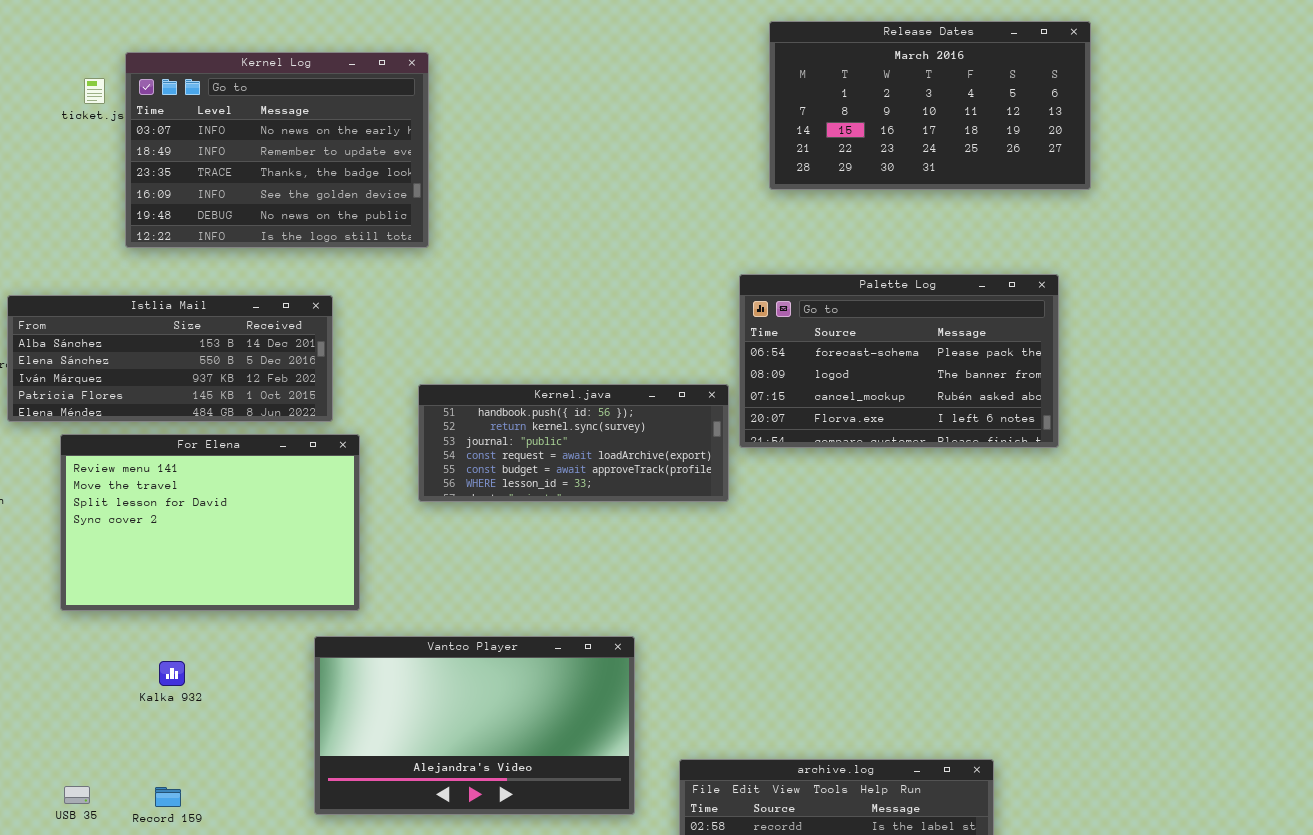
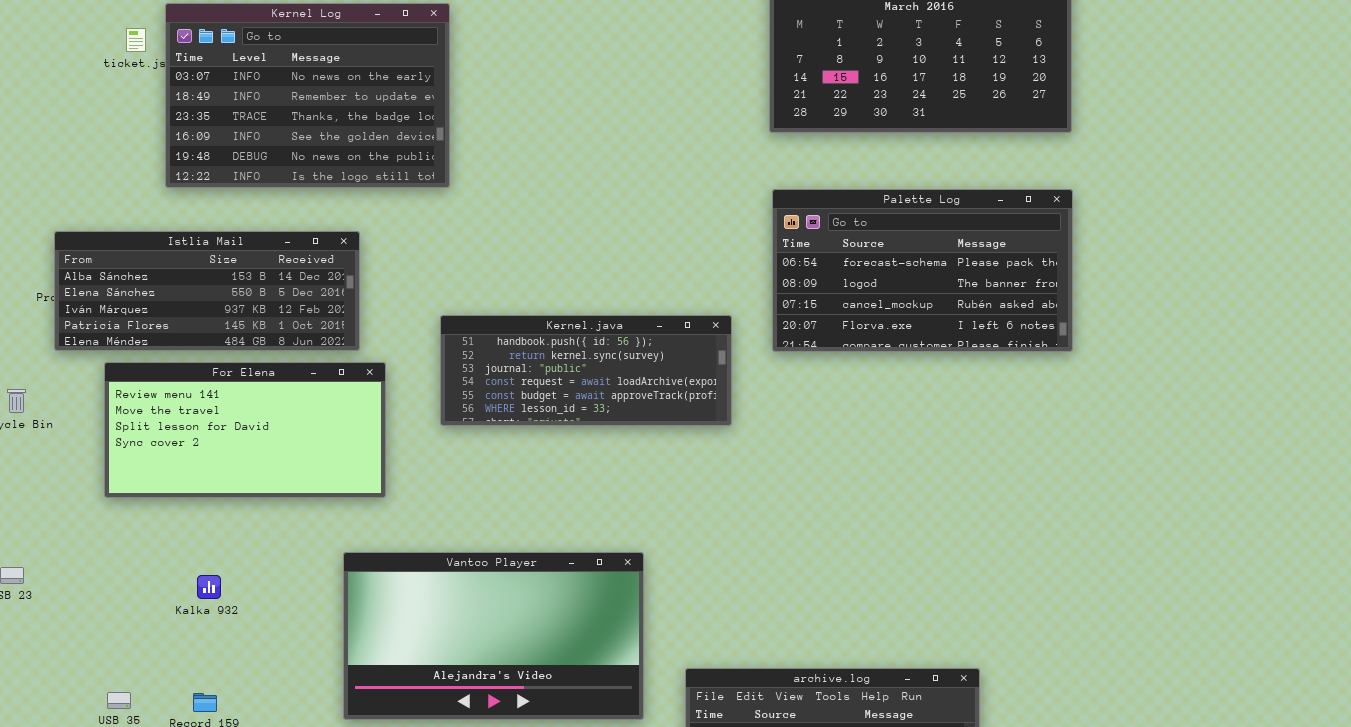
Palette Log: [739,274,1059,448] -> [772,189,1073,352], moved
For Elena: [60,434,360,611] -> [104,362,386,498], resized

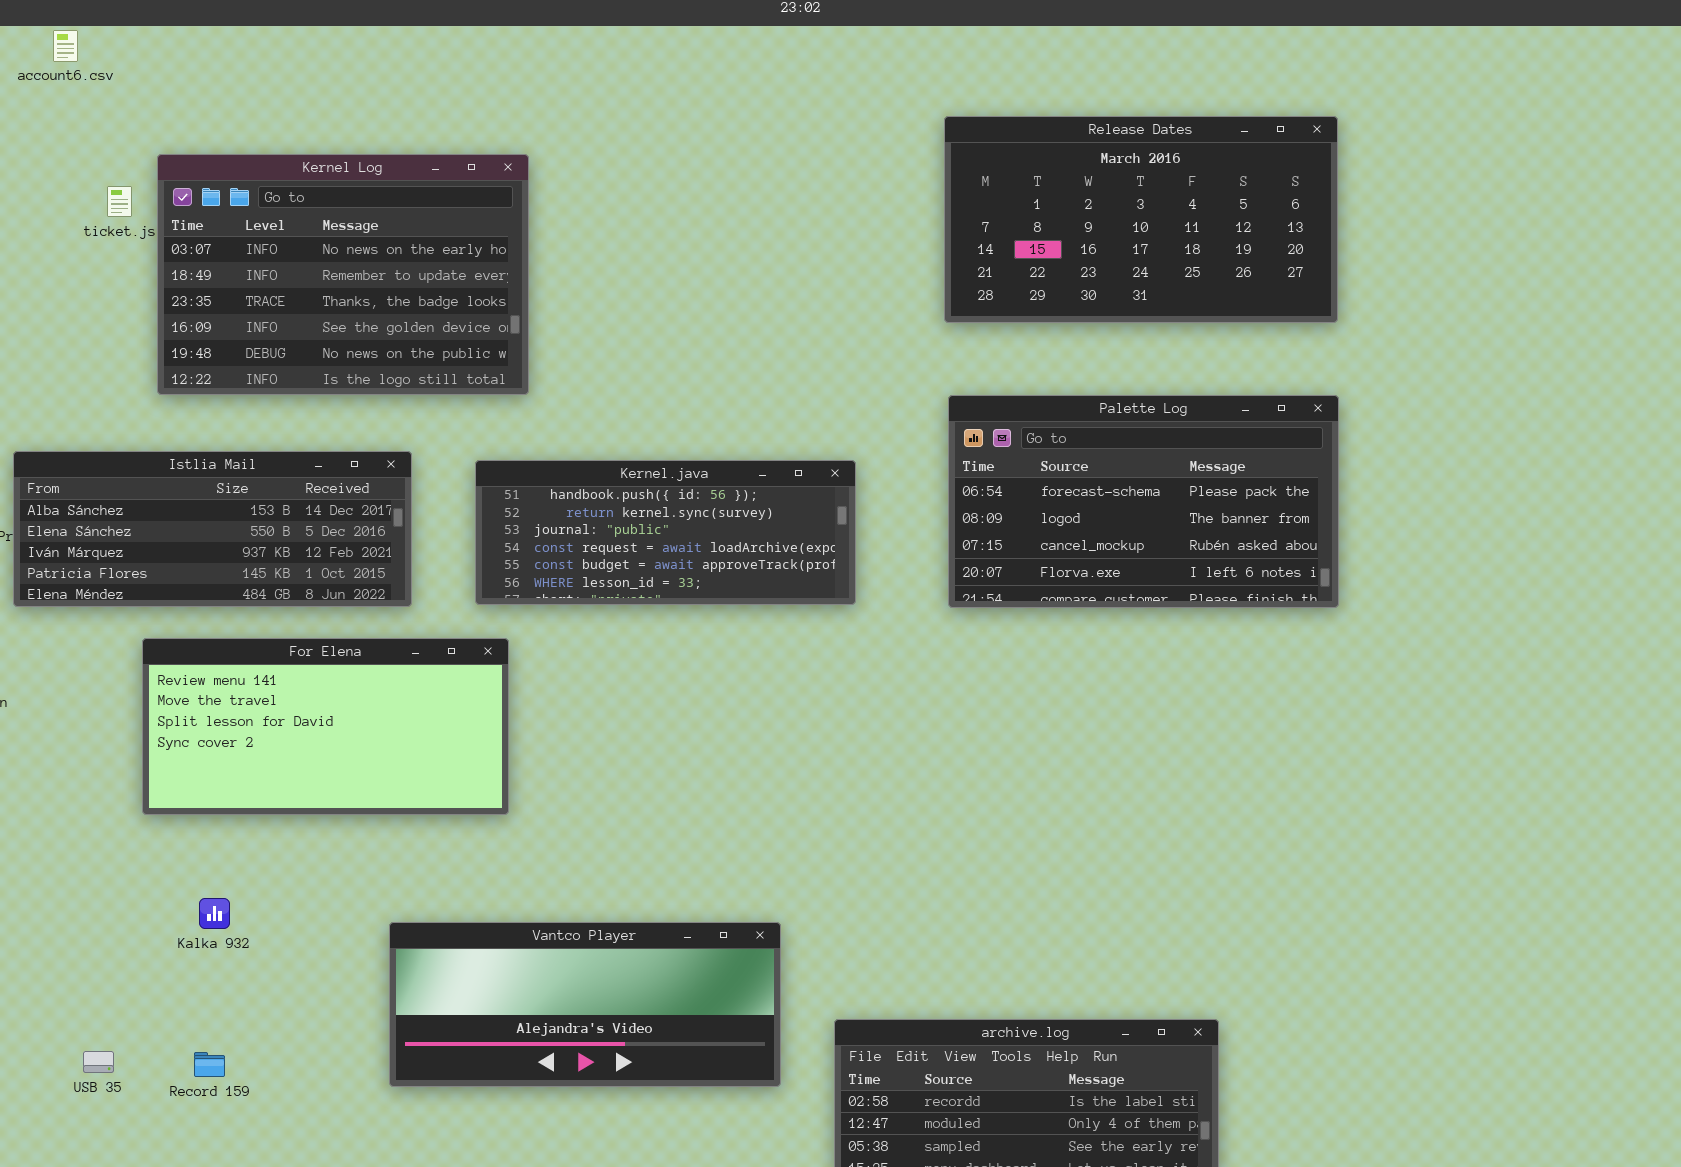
Kernel.java: [440,315,732,426] -> [475,460,856,605], moved
For Elena: [104,362,386,498] -> [142,638,509,815], moved
Vantco Player: [343,552,644,720] -> [389,922,781,1087], resized

